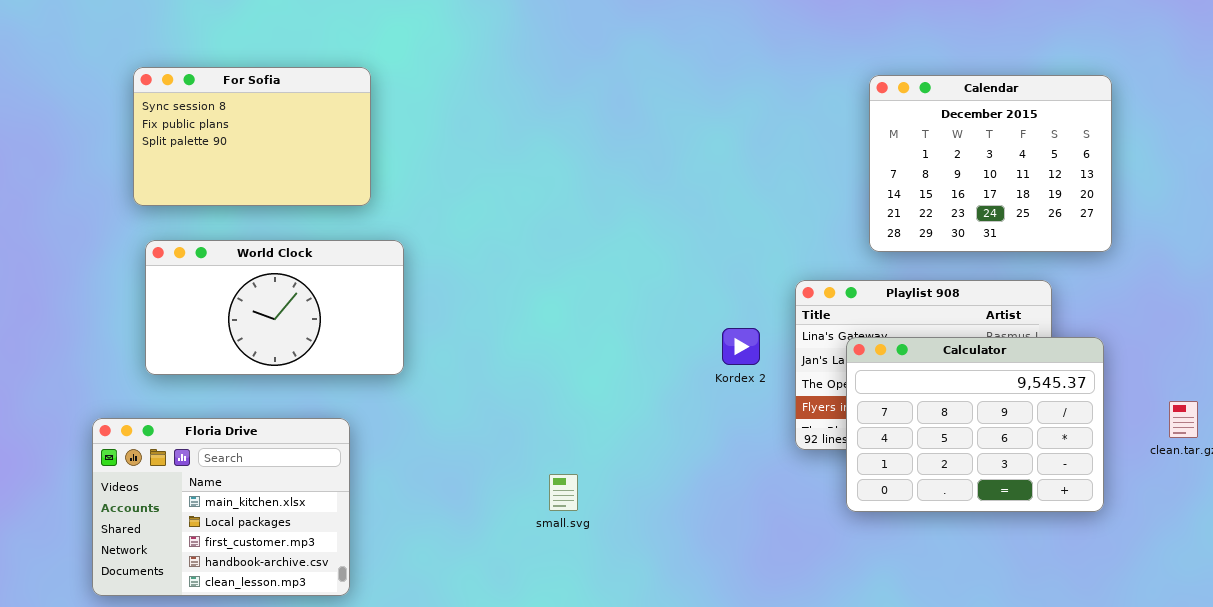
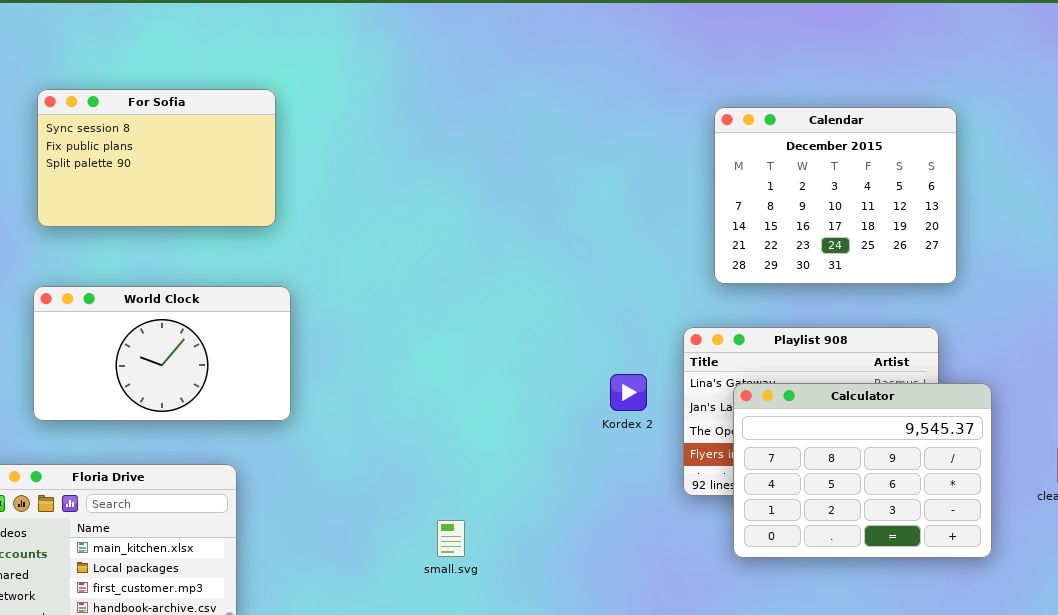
For Sofia: [133,67,371,206] -> [37,89,276,227], moved
Calendar: [869,75,1112,252] -> [714,107,957,284], moved

